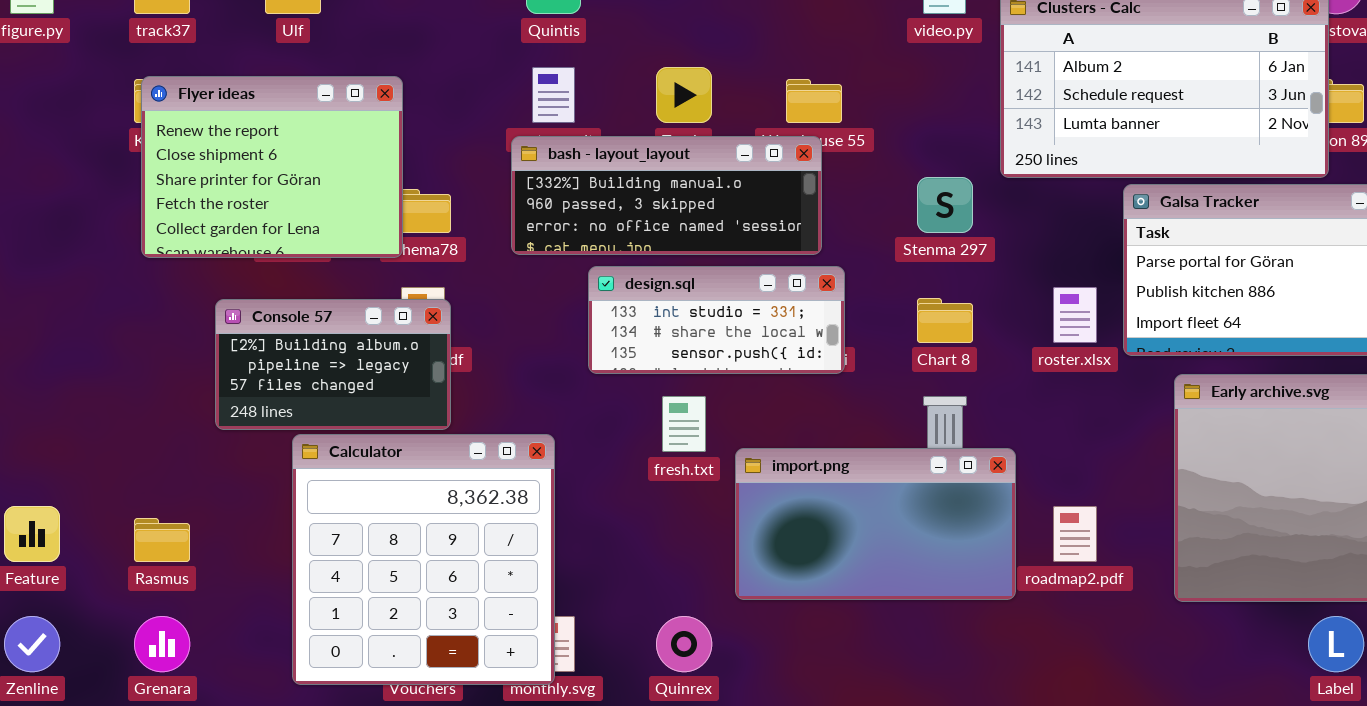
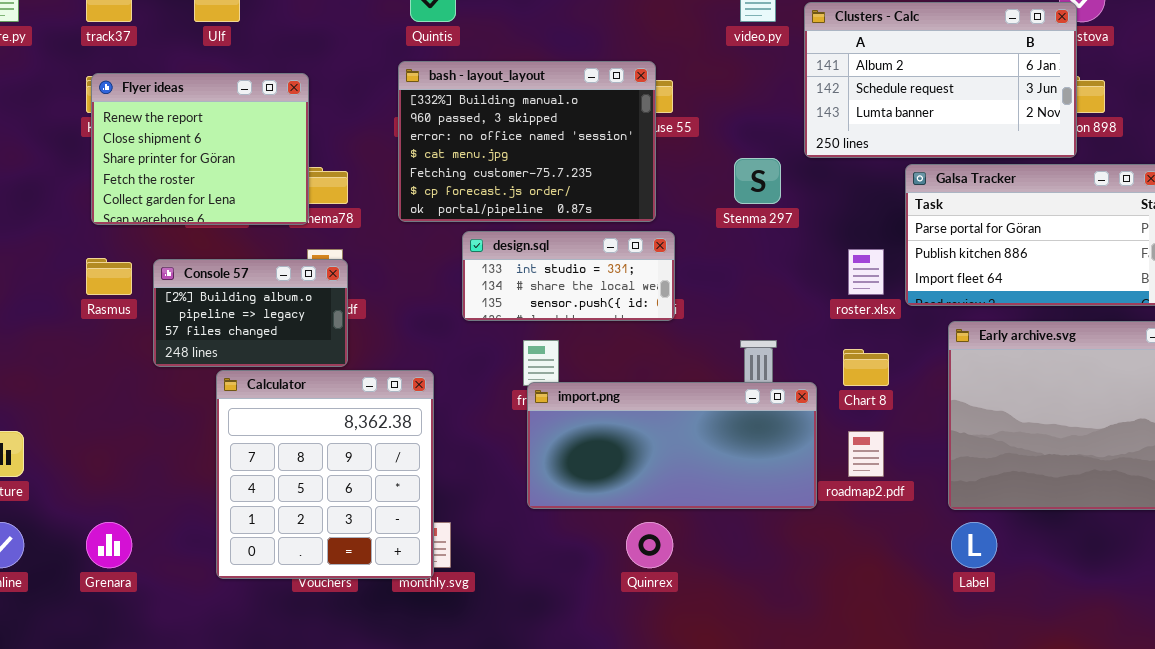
bash - layout_layout: [511,136,822,255] -> [398,61,656,222], resized
Chart 8: [917,298,973,343] -> [843,349,889,386], moved
import.png: [735,448,1016,600] -> [527,382,817,509], resized
Rasmus: [134,518,190,562] -> [86,258,132,295], moved
Quinrex: [656,616,712,672] -> [626,522,673,568], moved
Label: [1308,616,1364,672] -> [951,522,997,568], moved

